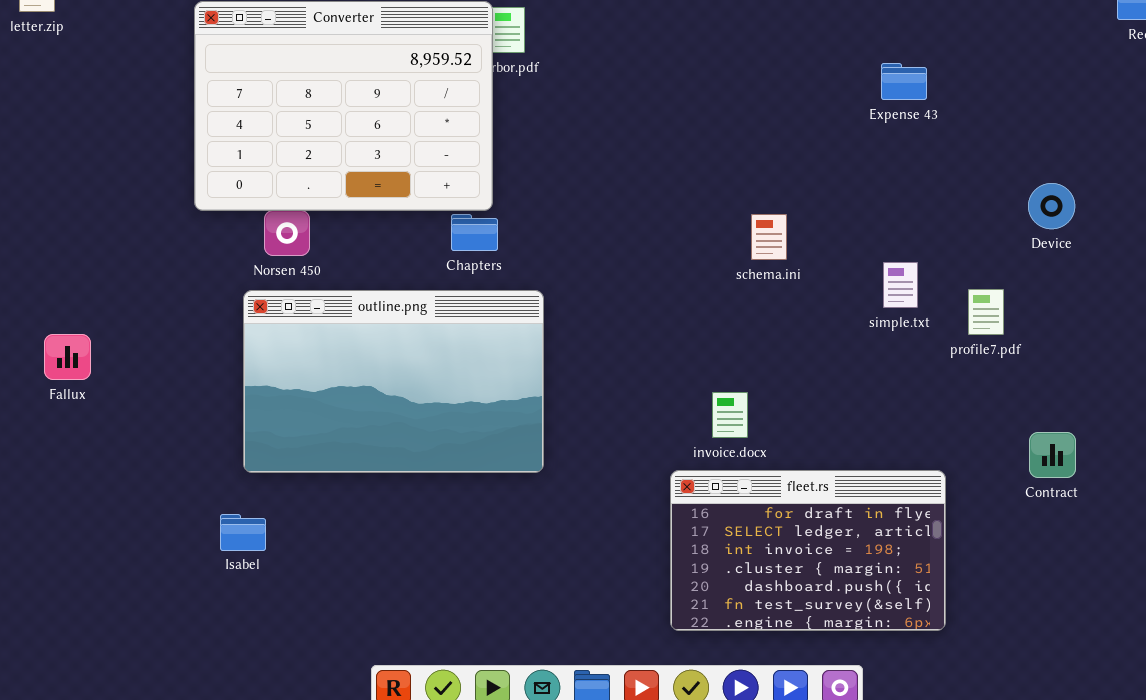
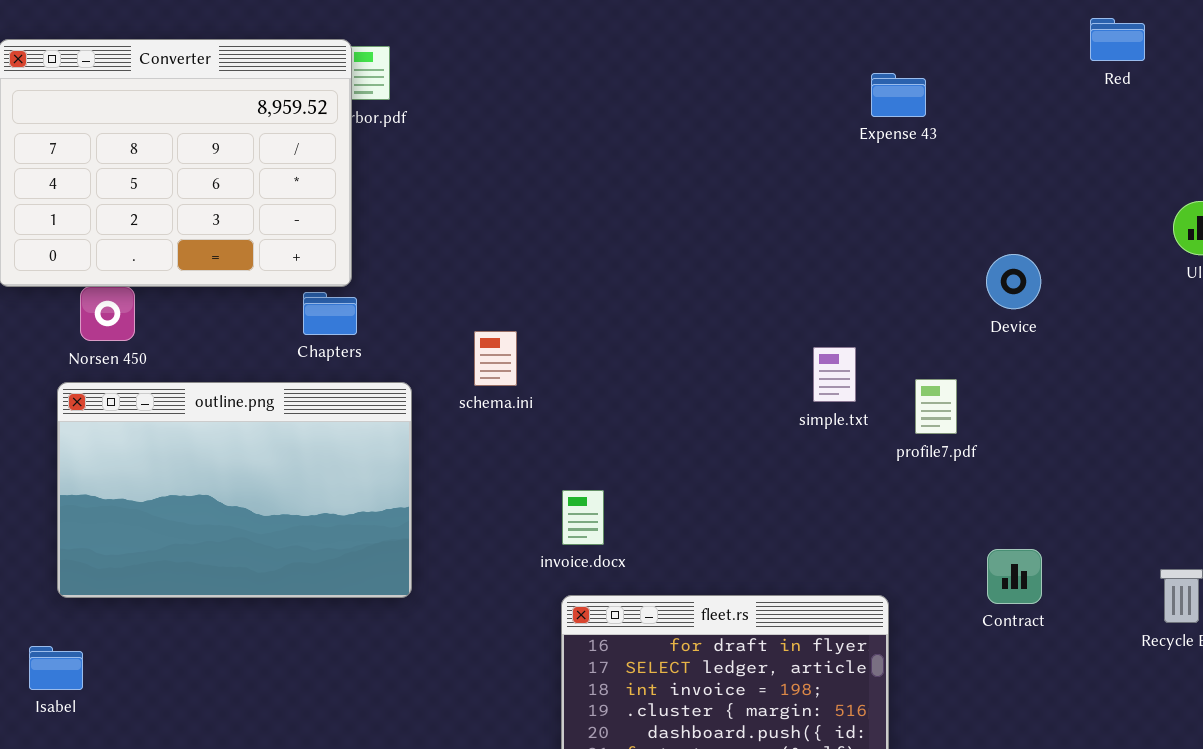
Expense 43: [881,63,927,100] -> [871,73,926,117], moved
schema.ini: [751,214,787,260] -> [474,331,517,386], moved
invoice.docx: [712,392,748,438] -> [562,490,604,545], moved

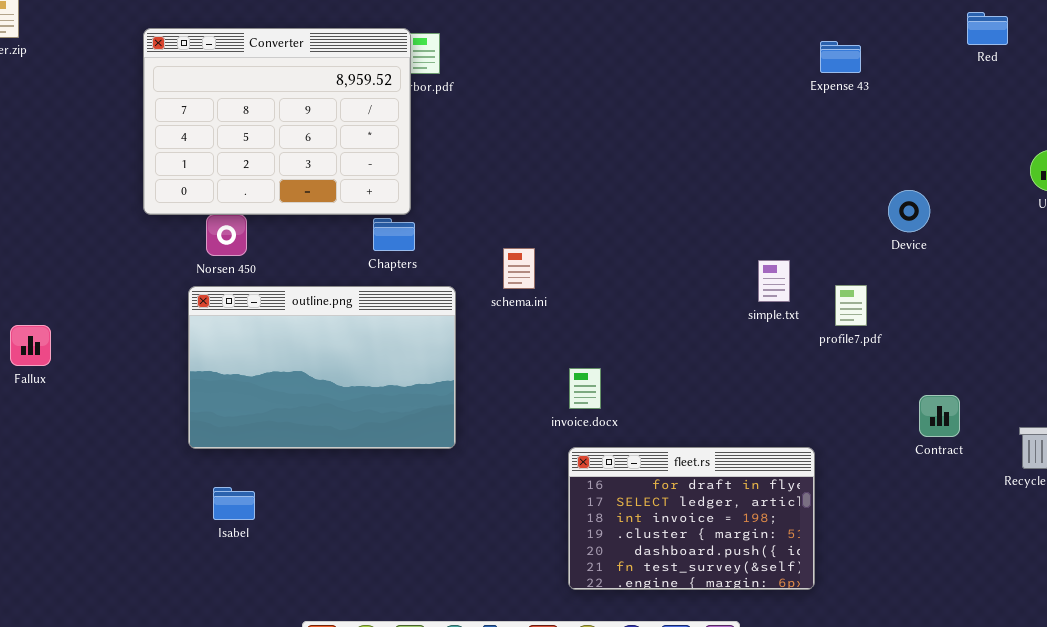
Expense 43: [871,73,926,117] -> [820,41,861,73], moved
Contract: [987,549,1042,604] -> [919,395,960,437], moved
Isabel: [29,646,83,690] -> [213,487,255,520], moved

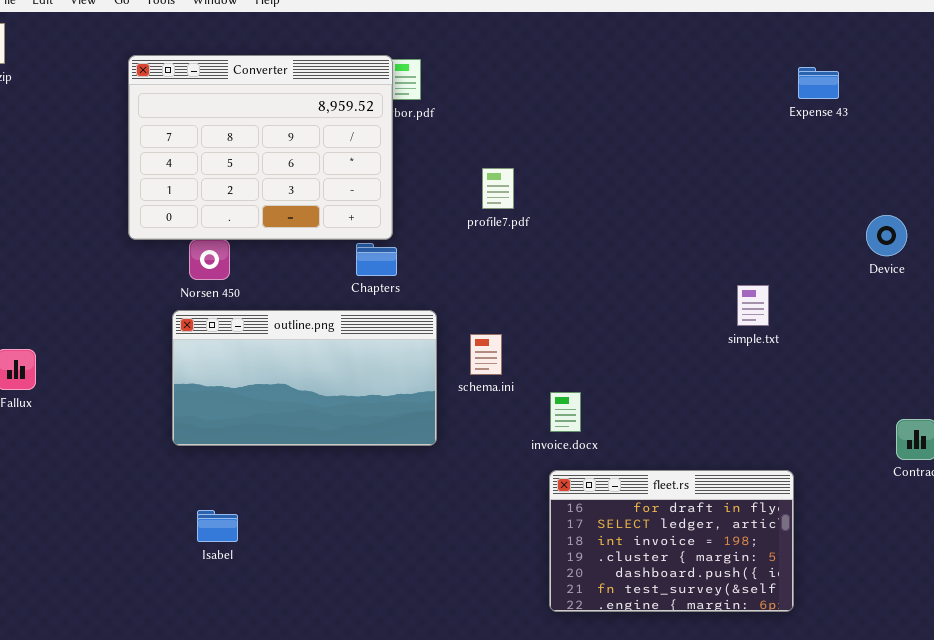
schema.ini: [503,248,535,289] -> [470,334,502,375], moved
profile7.pdf: [835,285,867,326] -> [482,168,514,209], moved
outline.png: [188,286,456,449] -> [172,310,437,446], resized

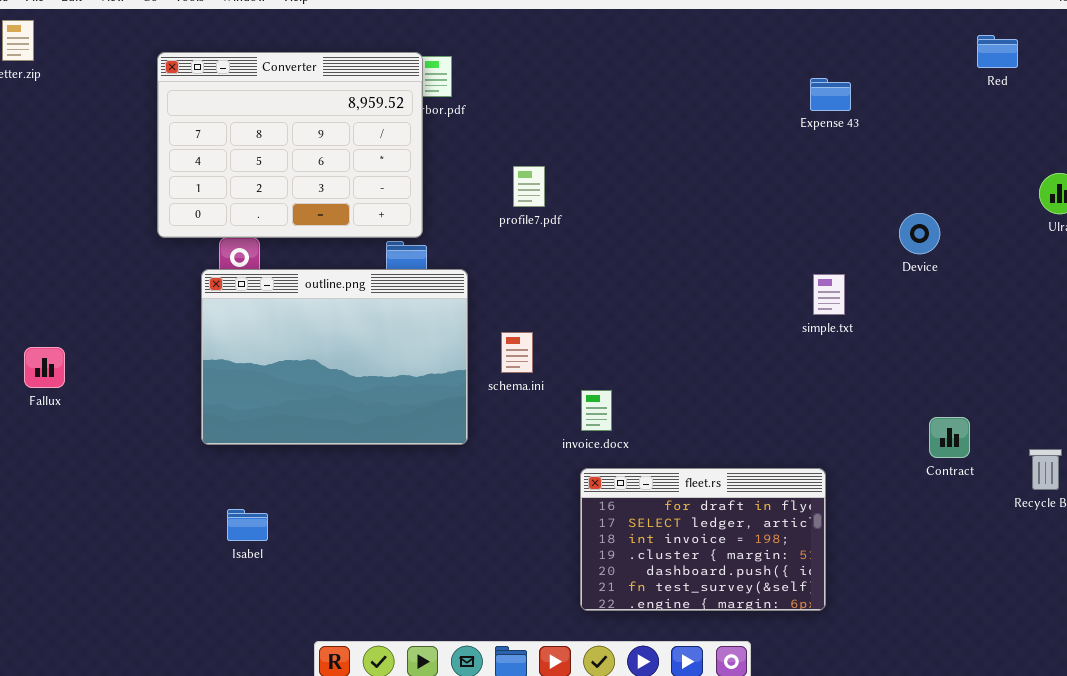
Expense 43: [798,67,839,99] -> [810,78,851,111], moved
simple.txt: [737,285,769,326] -> [813,274,845,315], moved
outline.png: [172,310,437,446] -> [201,269,468,445], resized

